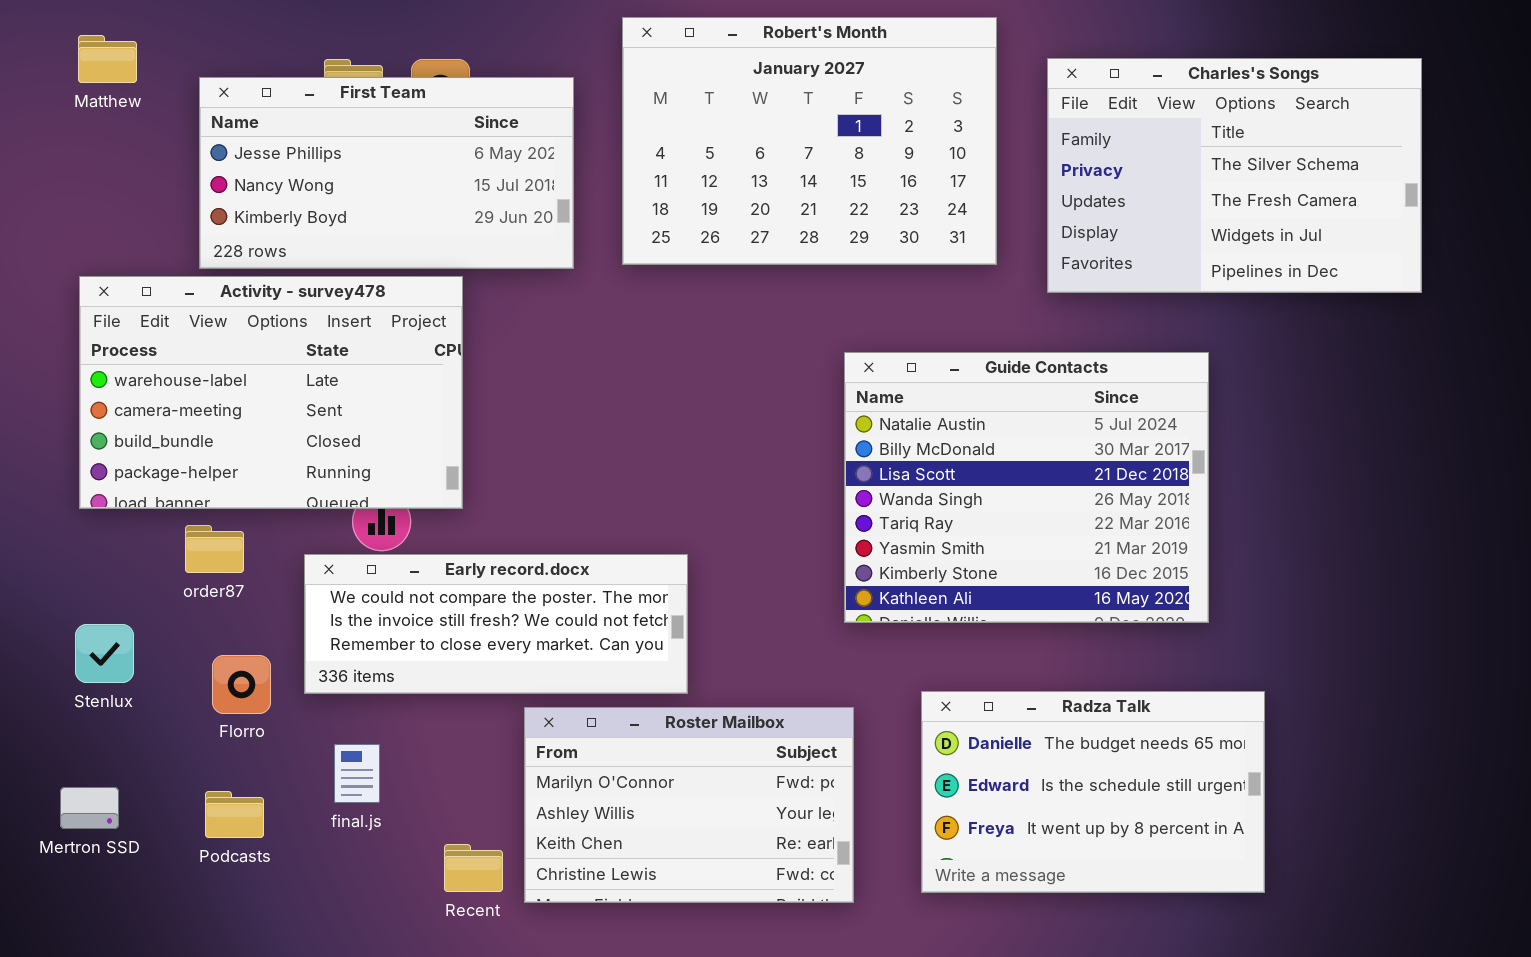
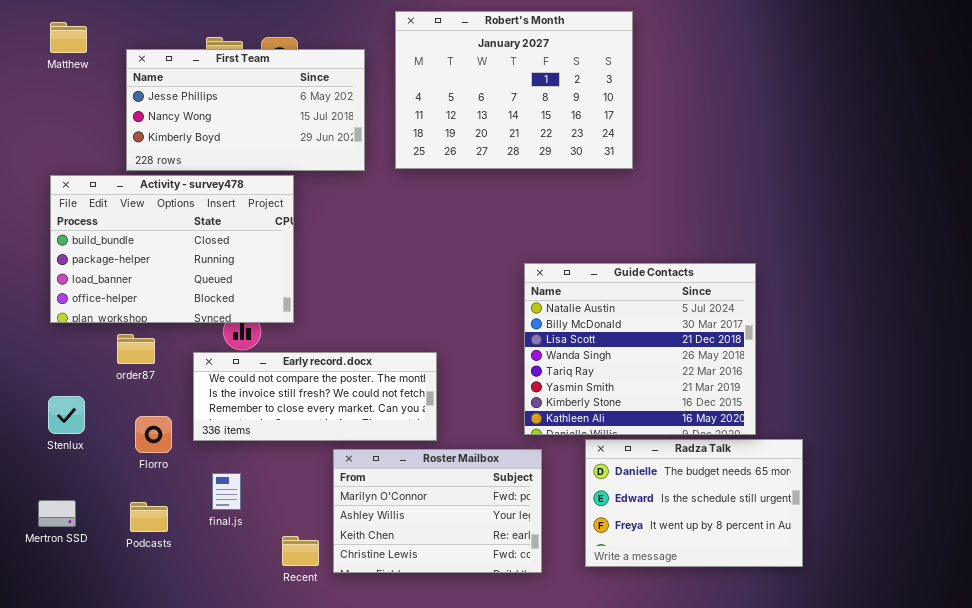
Charles's Songs: [1047,58,1422,293] -> none, closed
Activity - survey478: [79,276,463,509] -> [50,175,294,323], scrolled down 2 rows
Guide Contacts: [844,352,1209,623] -> [524,263,756,435], moved

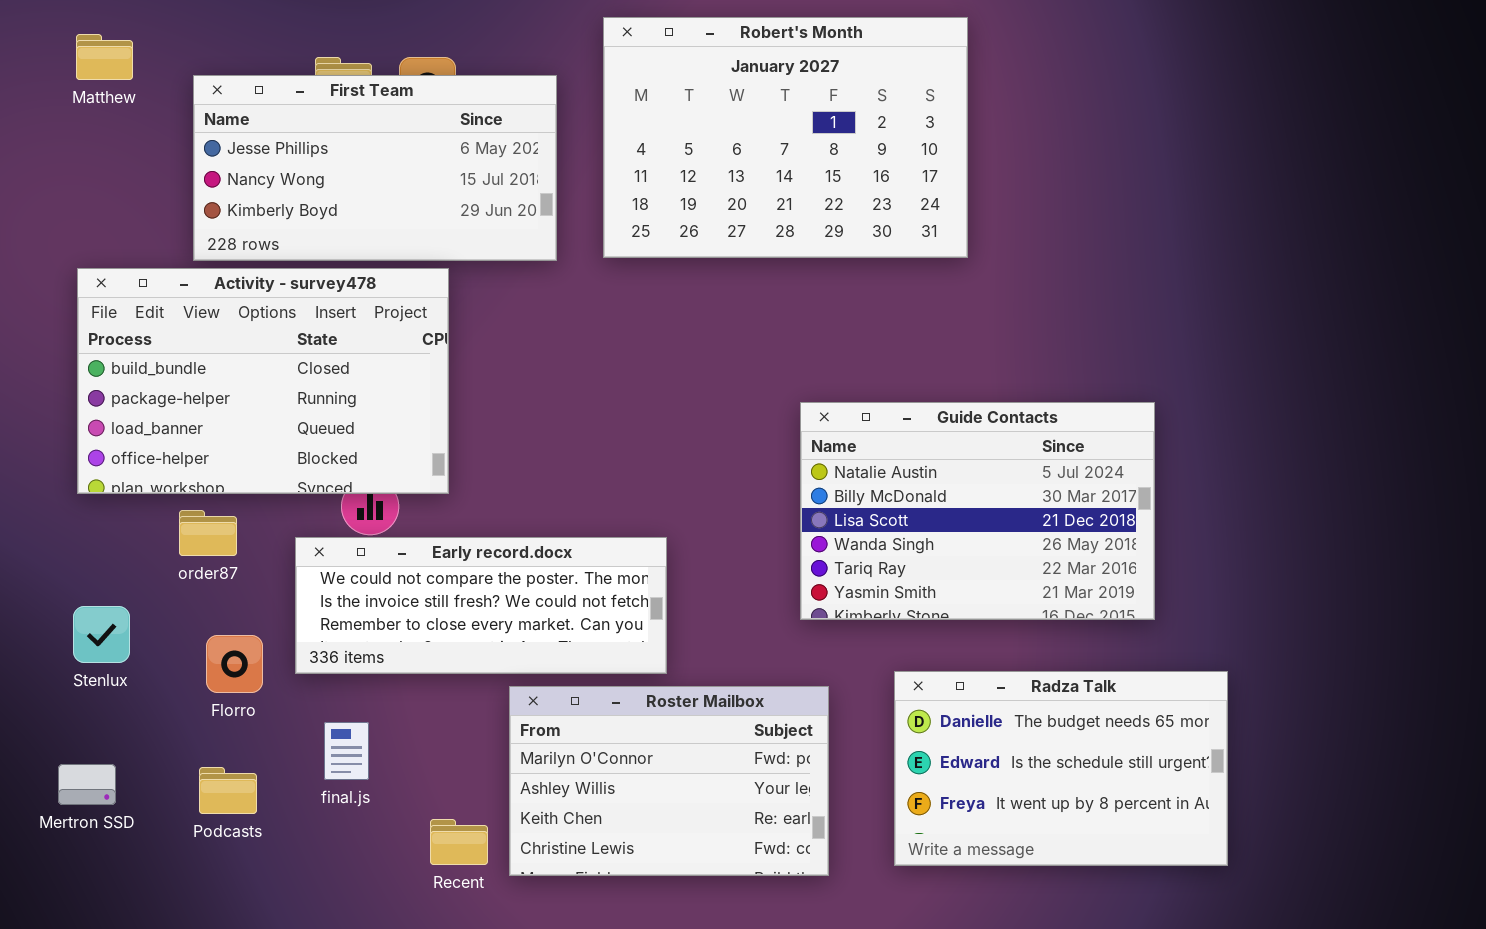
Guide Contacts: [524,263,756,435] -> [800,402,1155,620], resized

